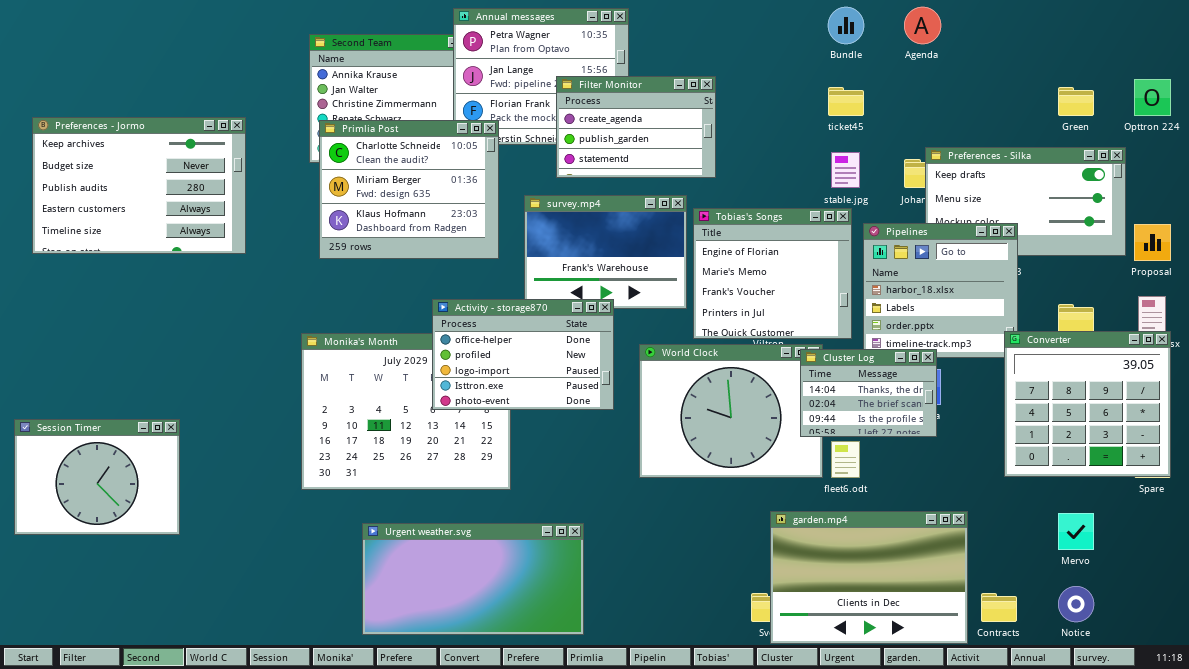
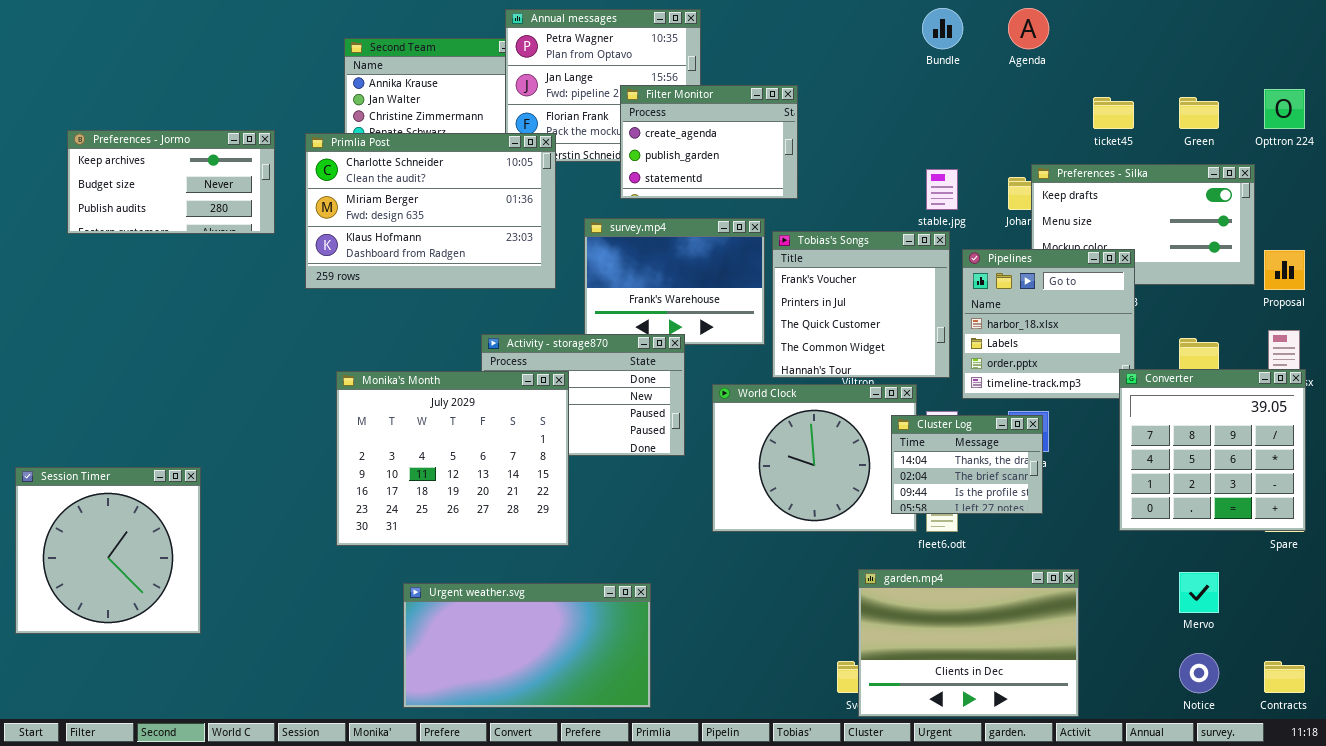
ticket45: [828,87,864,116] -> [1093,97,1134,129], moved
Preferences - Jormo: [32,117,246,254] -> [67,130,275,234], resized
Primlia Post: [319,120,499,259] -> [305,133,556,289], resized
Tobias's Songs: [693,208,852,339] -> [772,231,950,378], scrolled down 2 rows
Monika's Month: [301,333,511,490] -> [336,371,569,546], raised
Cluster Log: [800,349,937,437] -> [891,415,1043,514], moved
Session Timer: [14,419,180,535] -> [15,467,201,634], resized
Contracts: [981,593,1017,622] -> [1264,661,1305,693], moved

